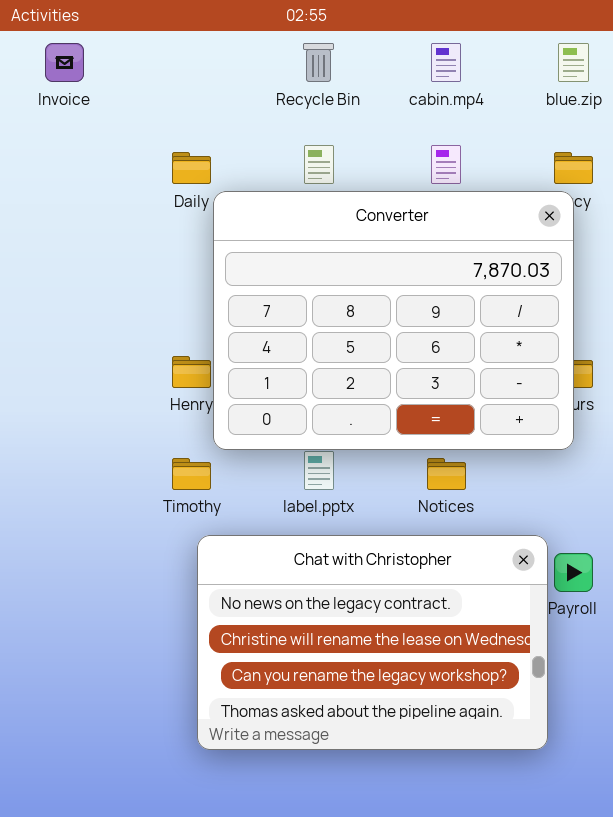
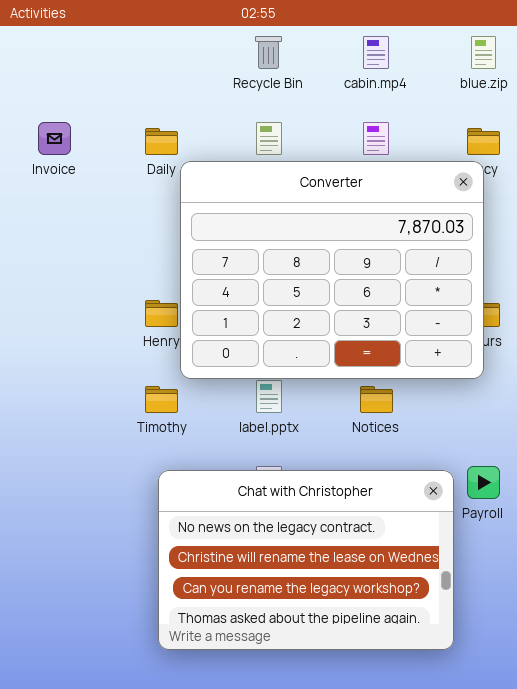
Invoice: [45,43,84,82] -> [38,122,71,155], moved
Chat with Christopher: [197,535,548,750] -> [158,470,454,650], moved

